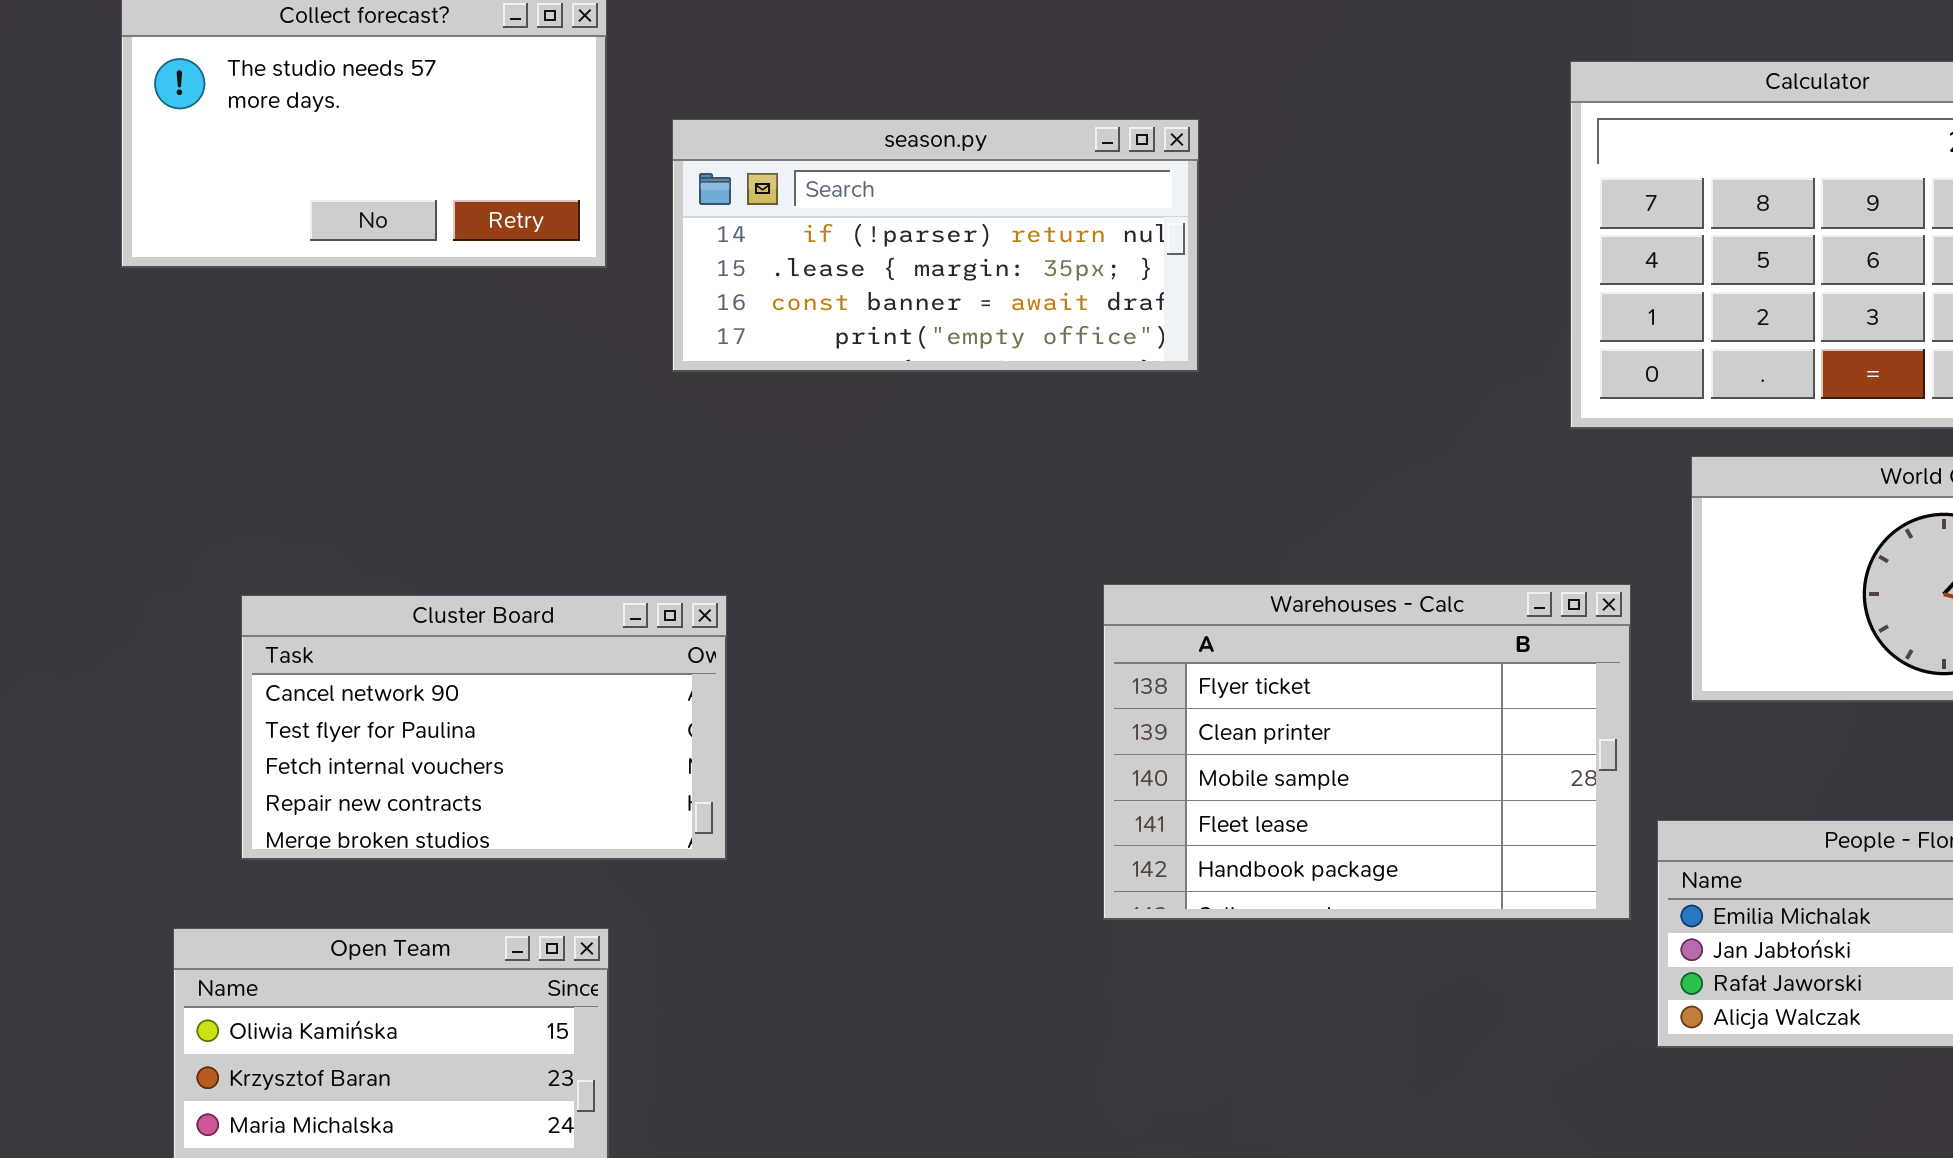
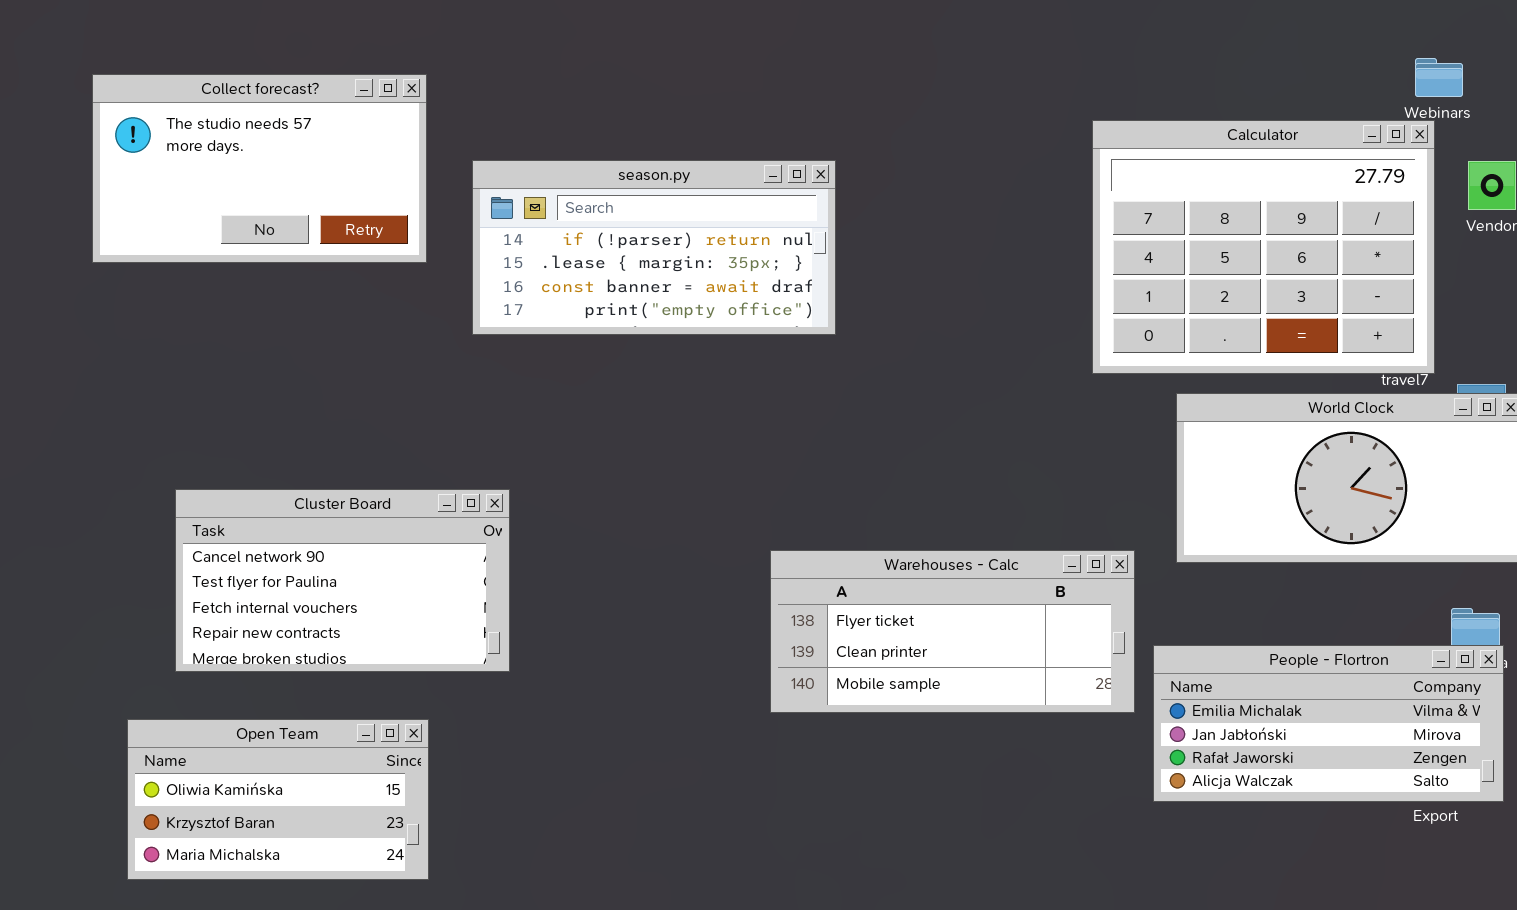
Warehouses - Calc: [1103,584,1631,920] -> [770,550,1135,713], resized

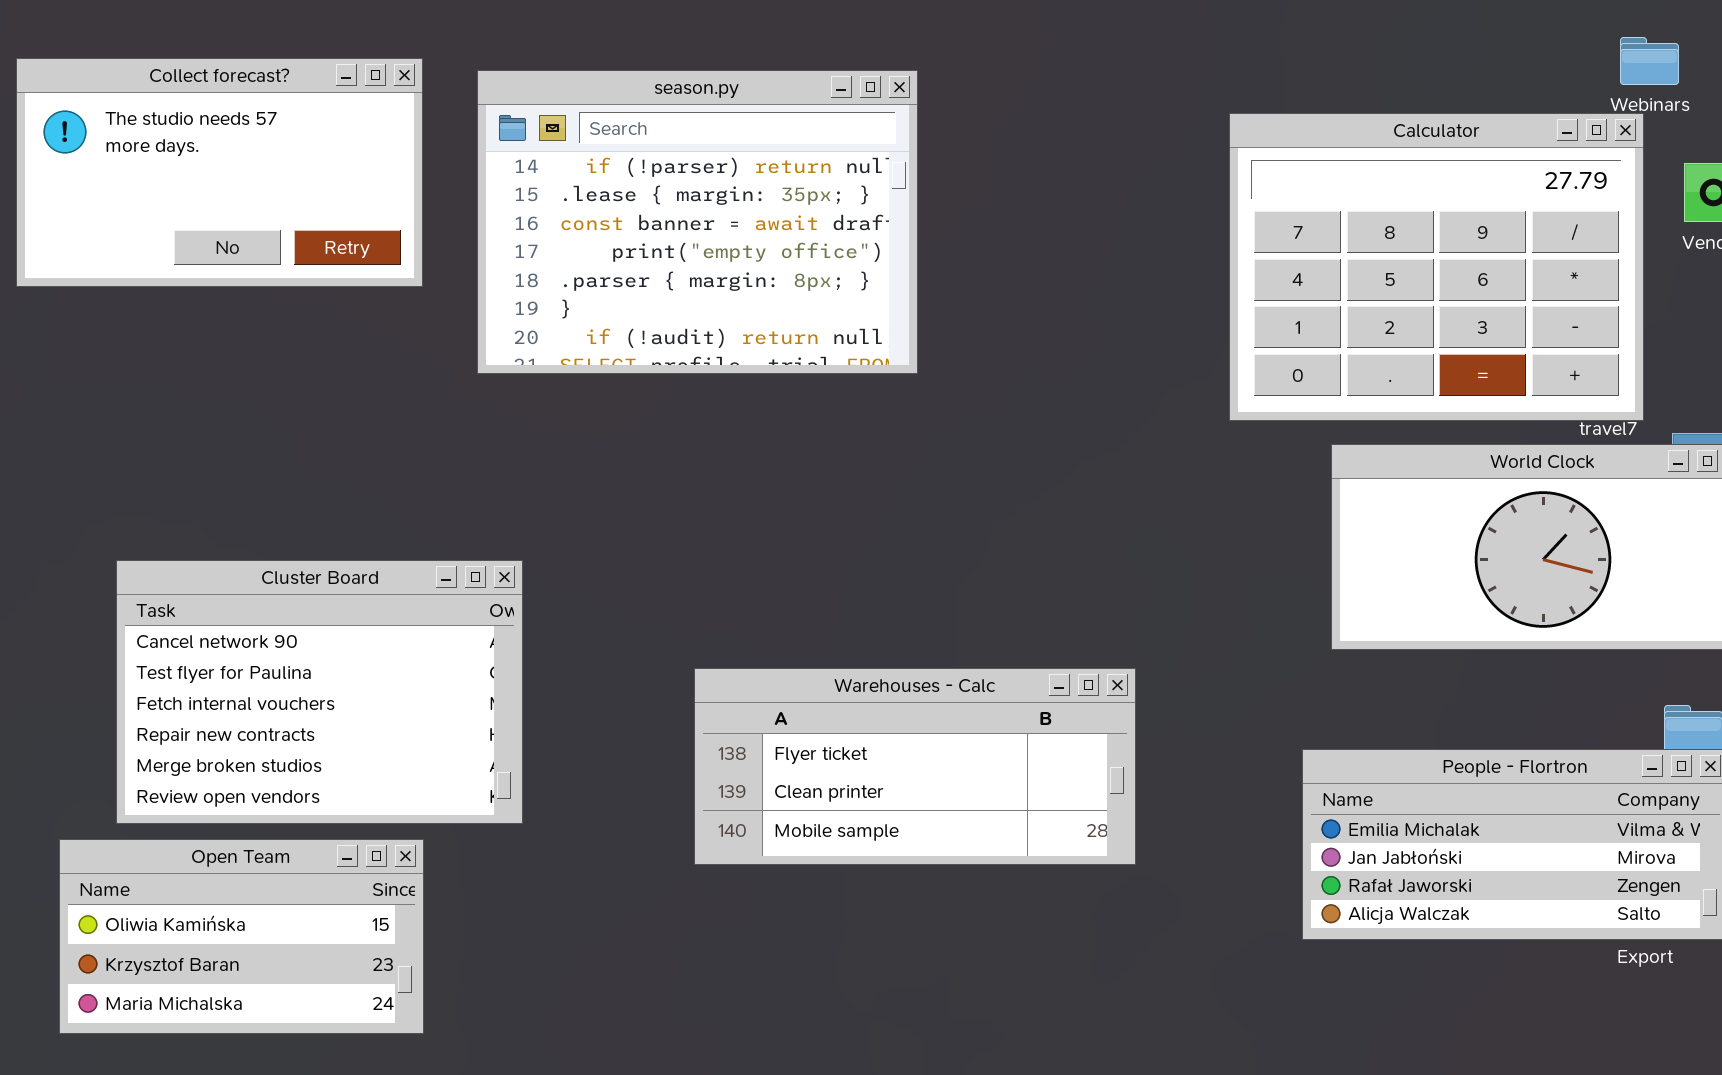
season.py: [472,160,836,335] -> [477,70,918,374], resized
Cluster Board: [175,489,510,672] -> [116,560,523,824], resized
Warehouses - Calc: [770,550,1135,713] -> [694,668,1136,865], moved

